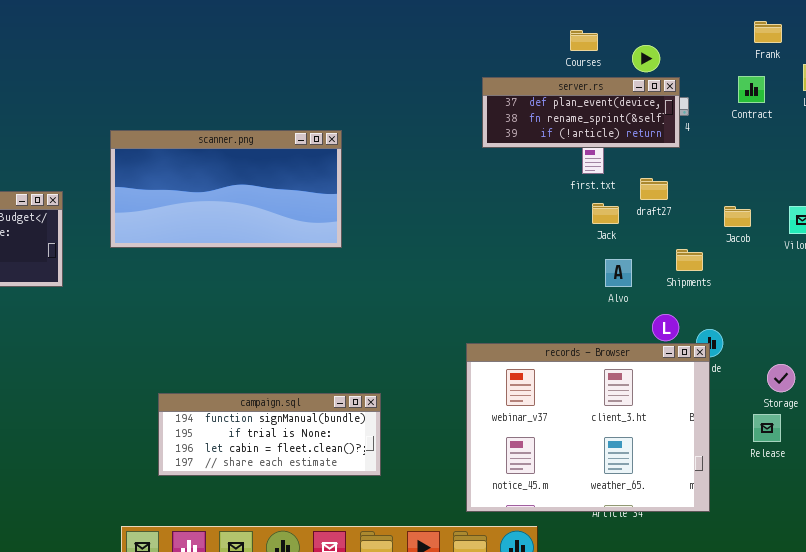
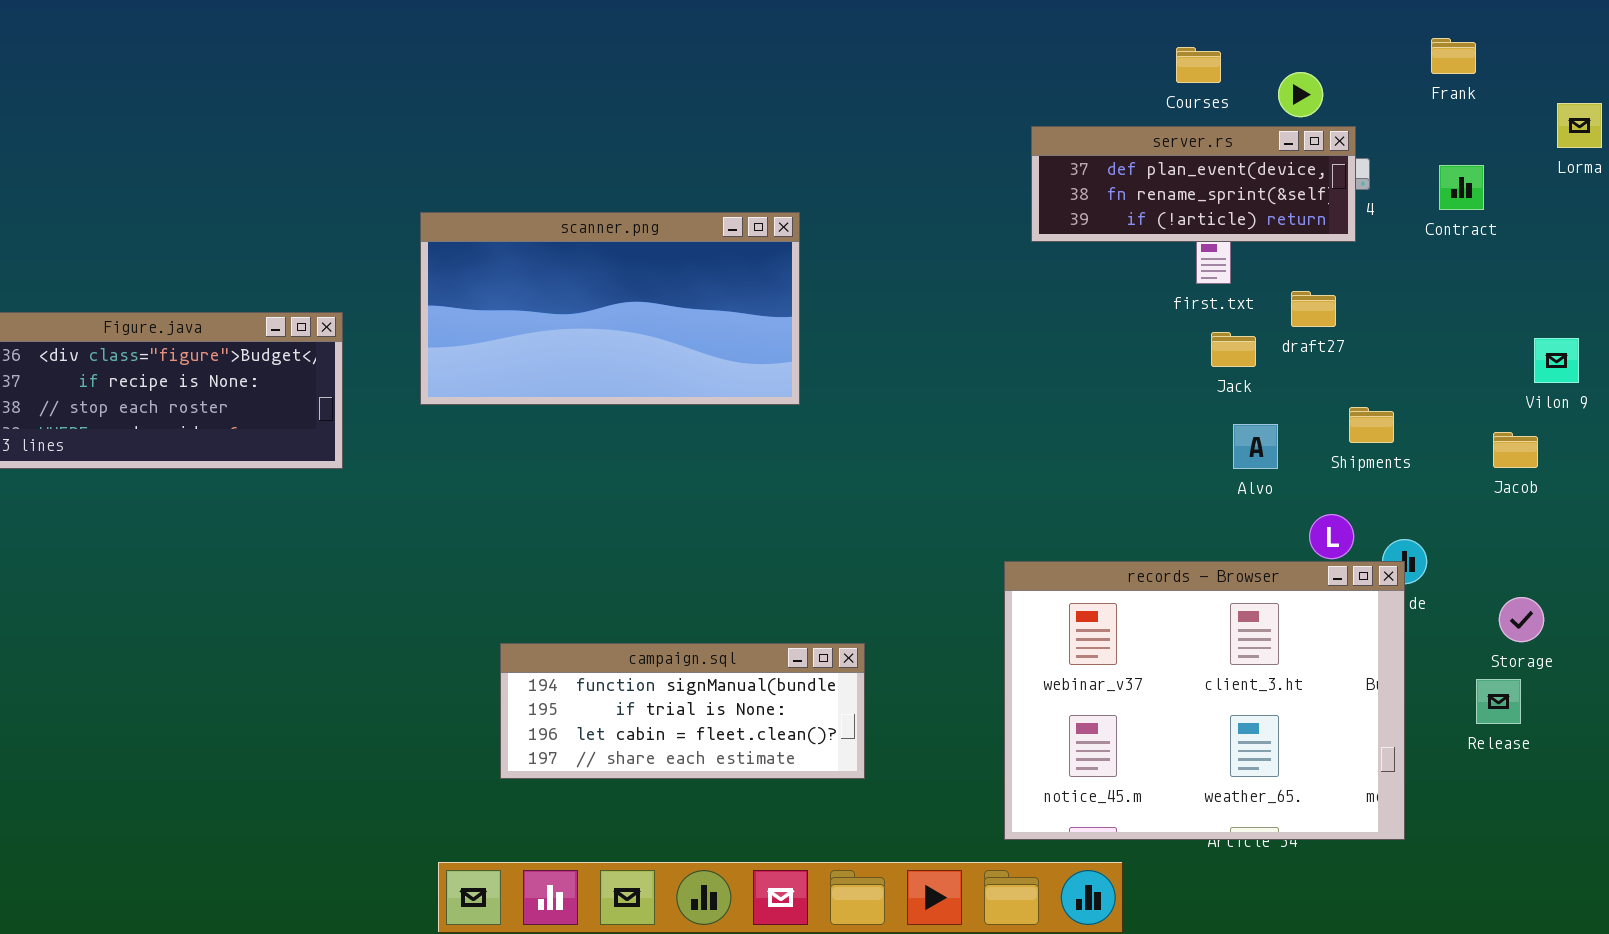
Frank: [754,21,782,43] -> [1431,38,1476,74], moved
Contract: [738,76,765,103] -> [1439,165,1484,210], moved
Jacob: [724,206,751,227] -> [1493,432,1538,468], moved

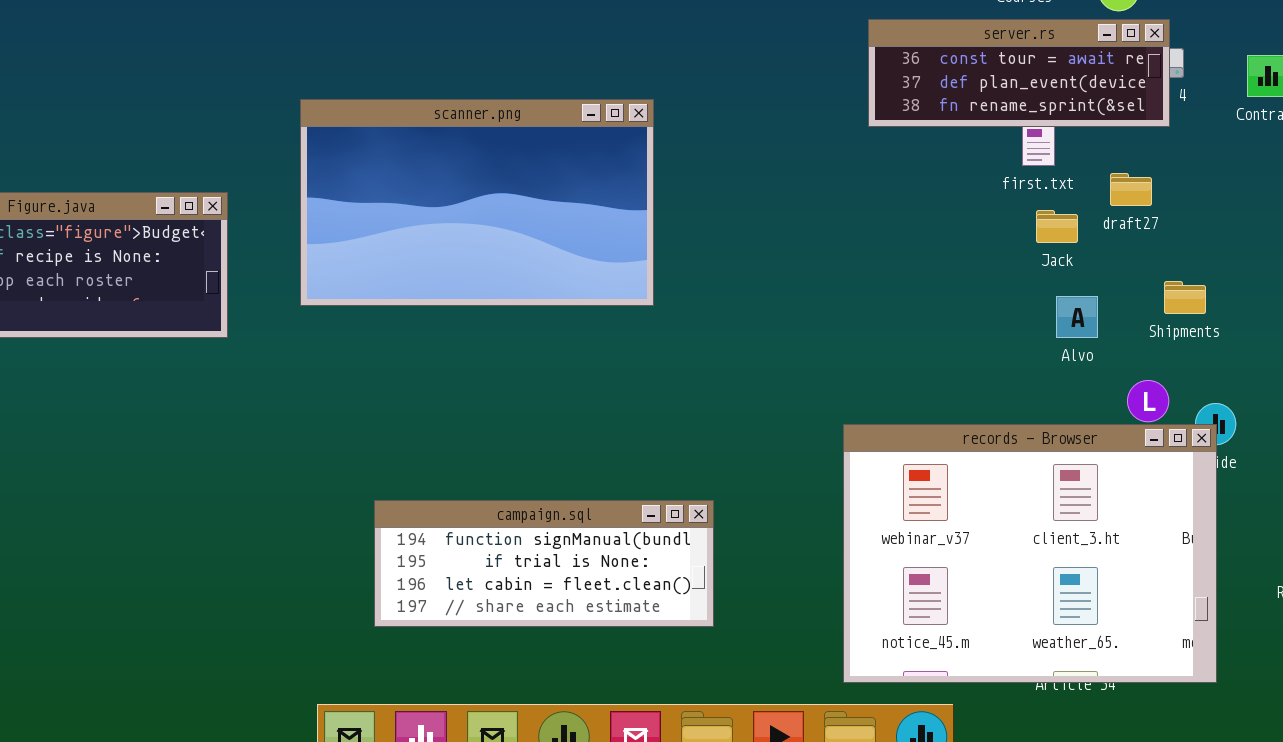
server.rs: [1031,126,1356,242] -> [868,19,1170,127], scrolled up 1 row
scanner.png: [420,212,800,405] -> [300,99,654,306], resized

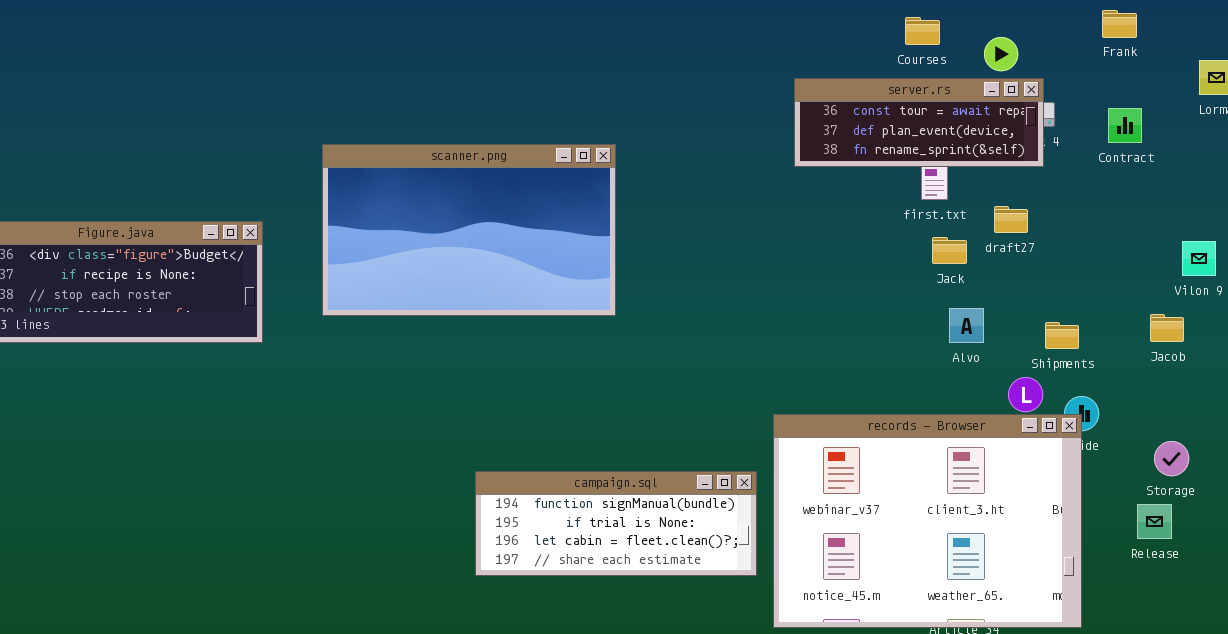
Shipments: [1164,281,1206,314] -> [1045,322,1079,349], moved
campaign.sql: [374,500,714,627] -> [475,471,757,576], moved

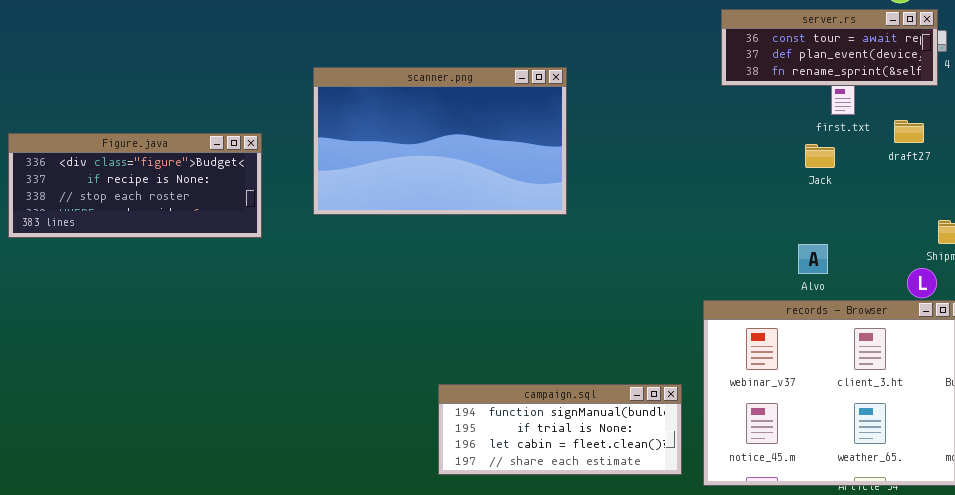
Jack: [932,237,967,264] -> [805,144,835,168], moved
Alvo: [949,308,984,343] -> [798,244,828,274], moved
campaign.sql: [475,471,757,576] -> [438,384,682,475], moved

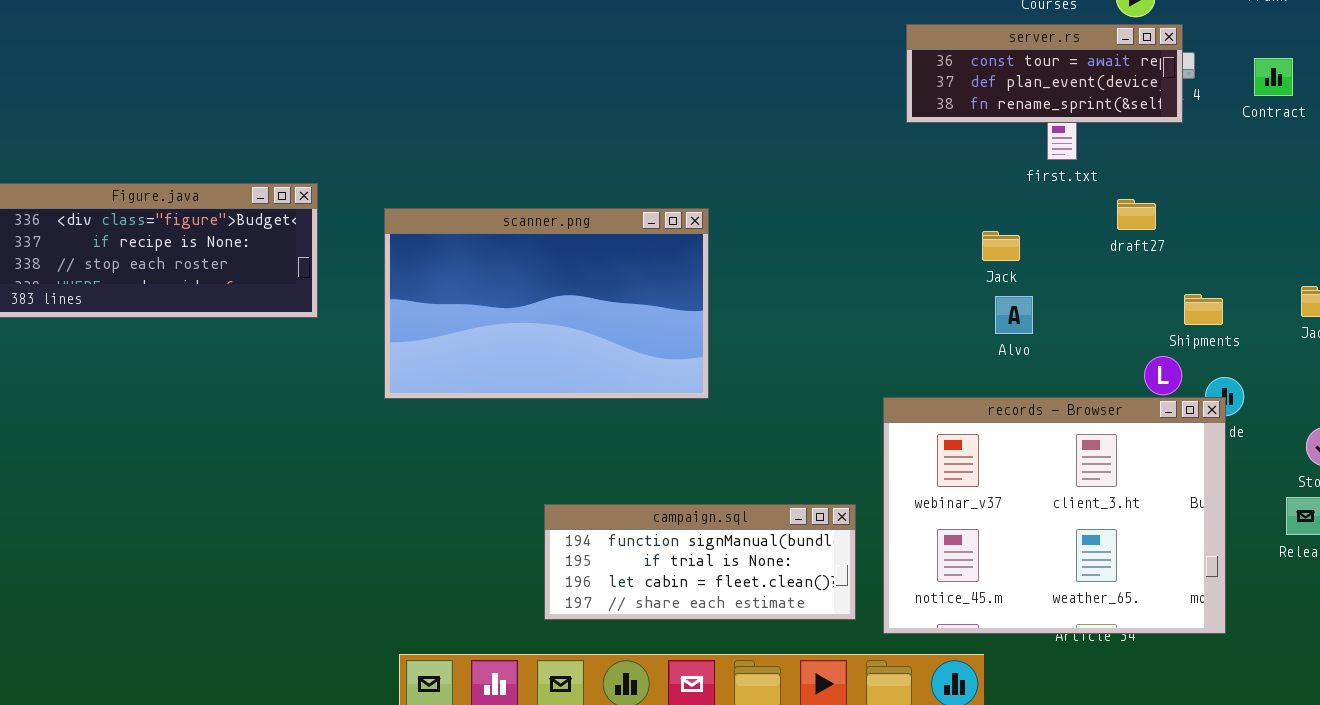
scanner.png: [313,67,567,215] -> [384,208,709,399], moved
draft27: [894,120,924,143] -> [1117,199,1156,230], moved
Jack: [805,144,835,168] -> [982,231,1020,261], moved
Alvo: [798,244,828,274] -> [995,296,1033,334], moved

